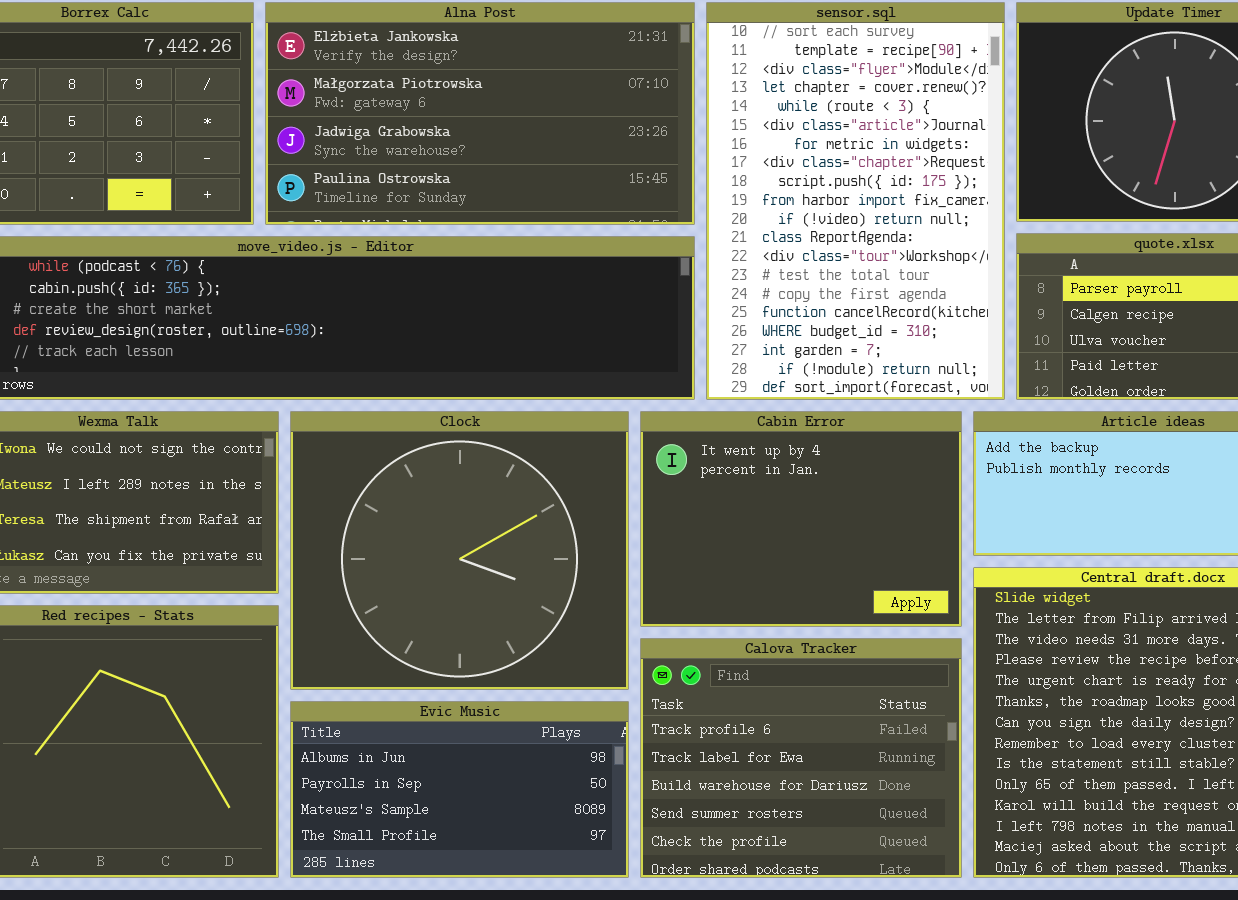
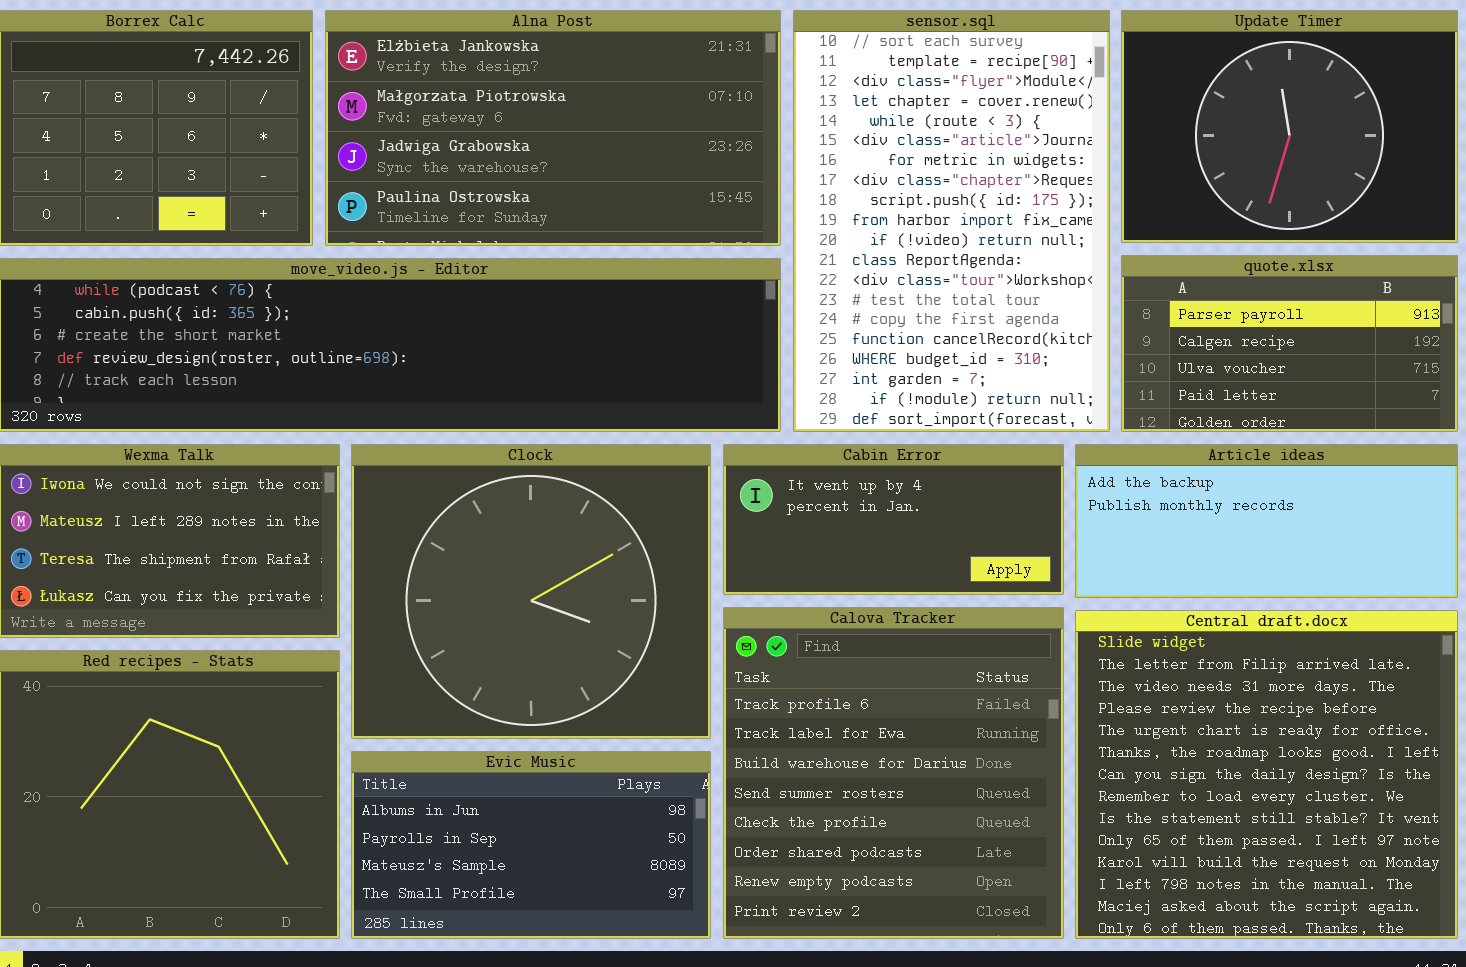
Cabin Error: [640,411,962,627] -> [723,444,1064,595], resized
Calova Tracker: [640,638,962,878] -> [723,607,1064,939], resized

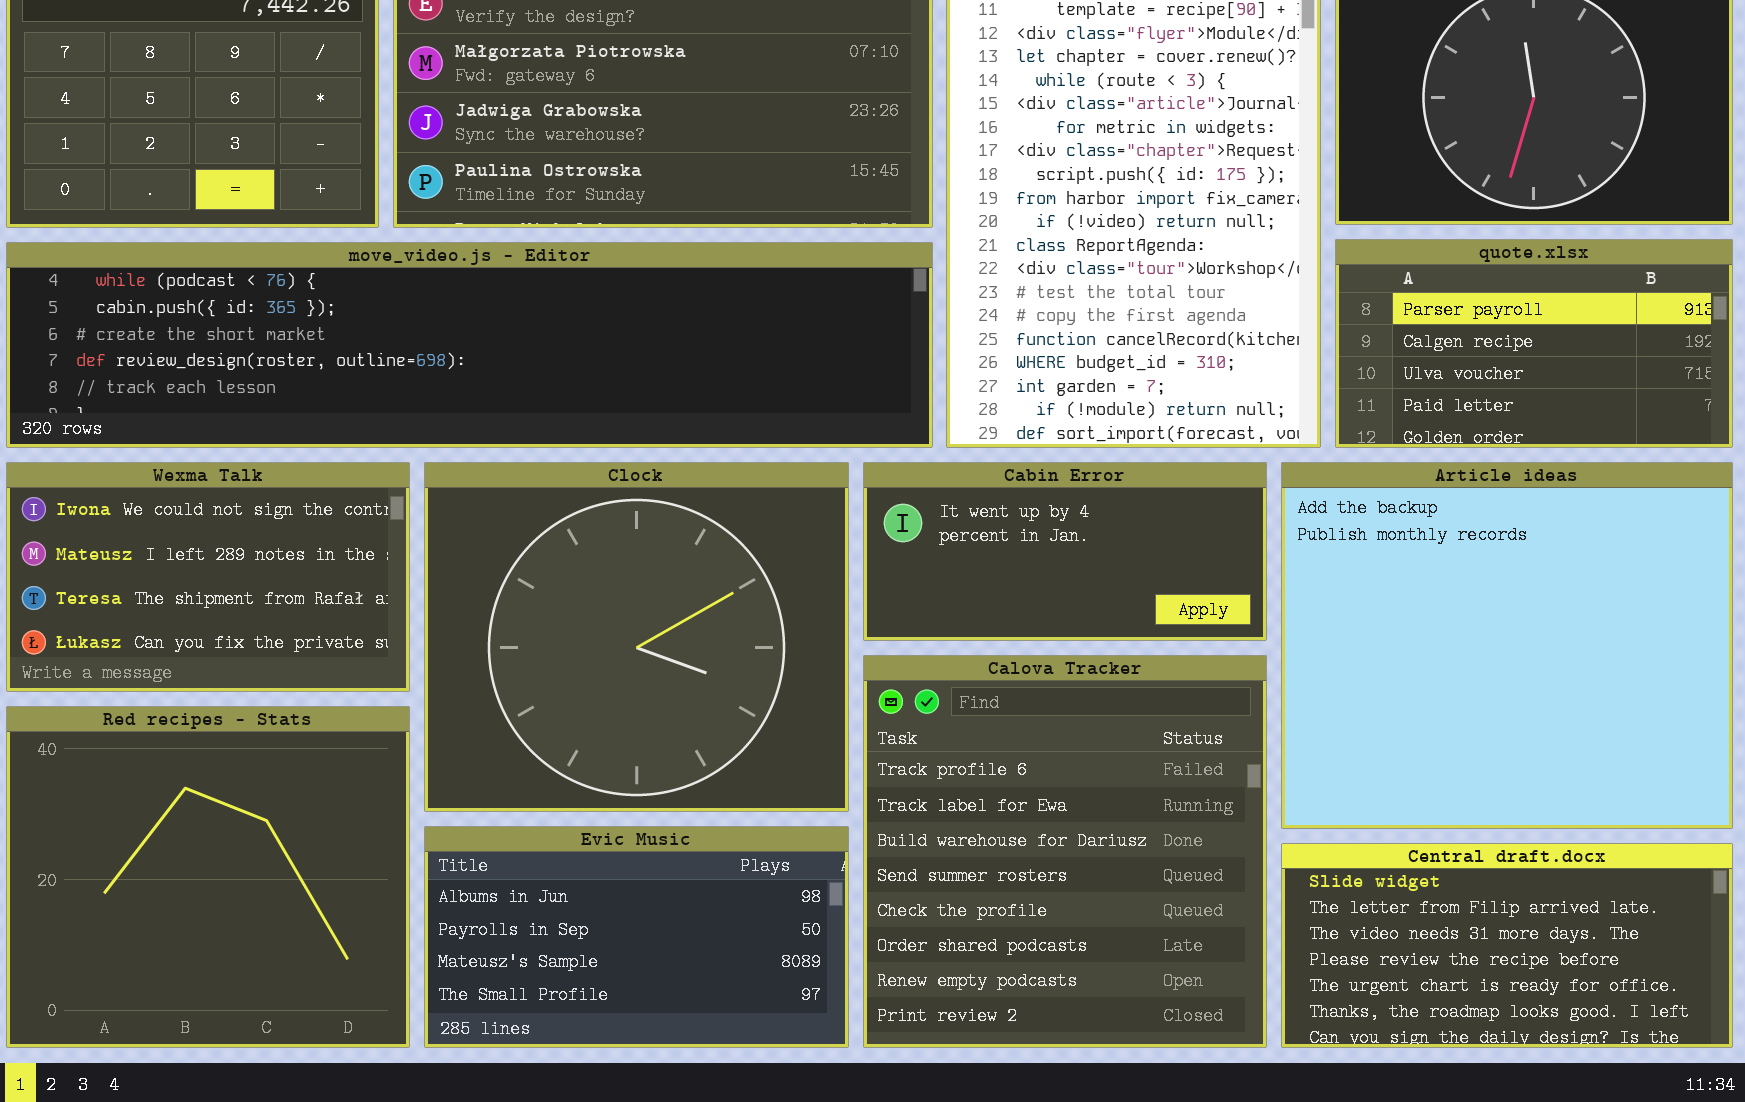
Article ideas: [1075,444,1458,598] -> [1281,462,1733,829], resized
Central draft.docx: [1075,610,1458,939] -> [1281,843,1733,1048], resized

